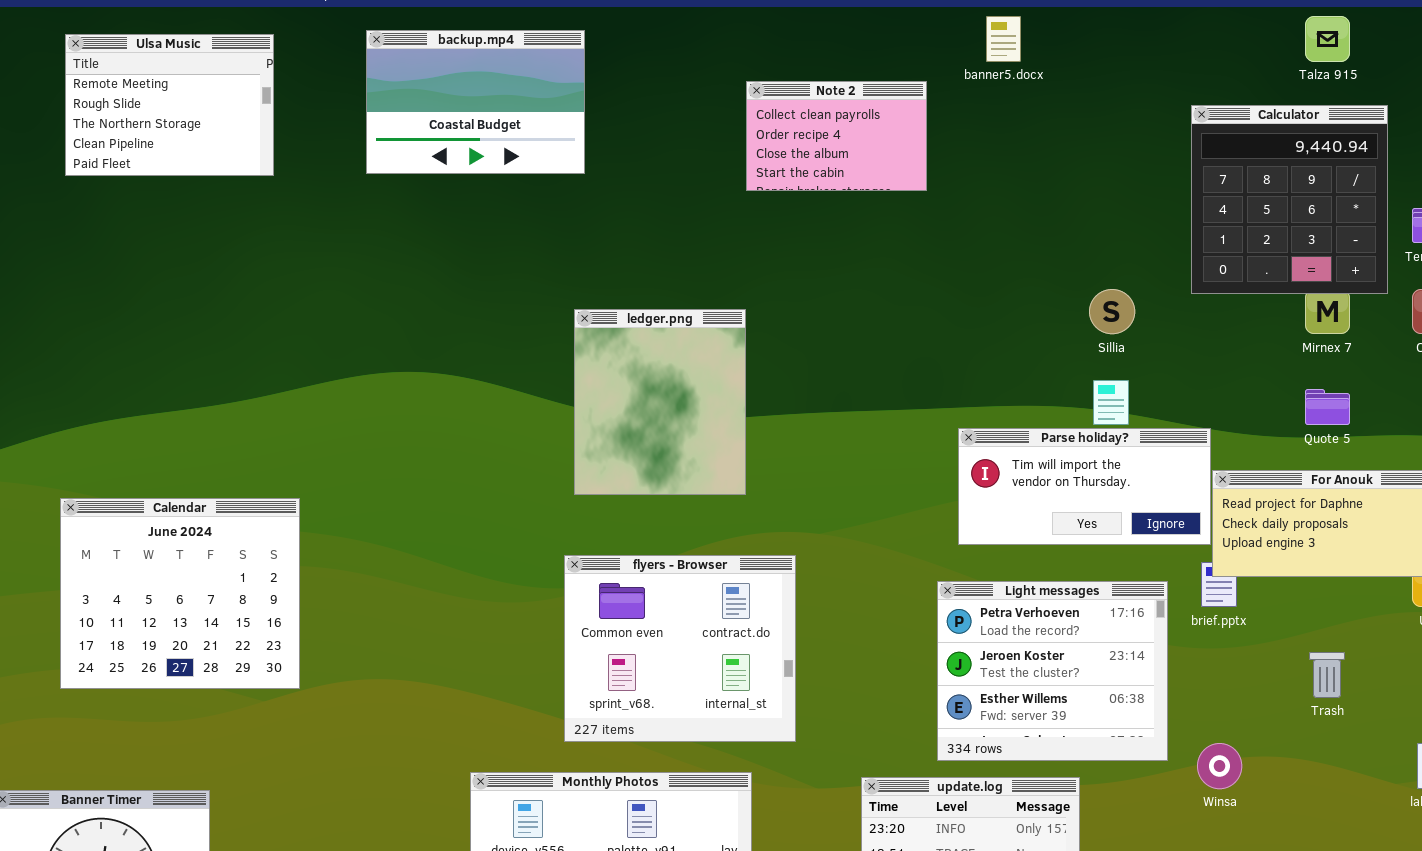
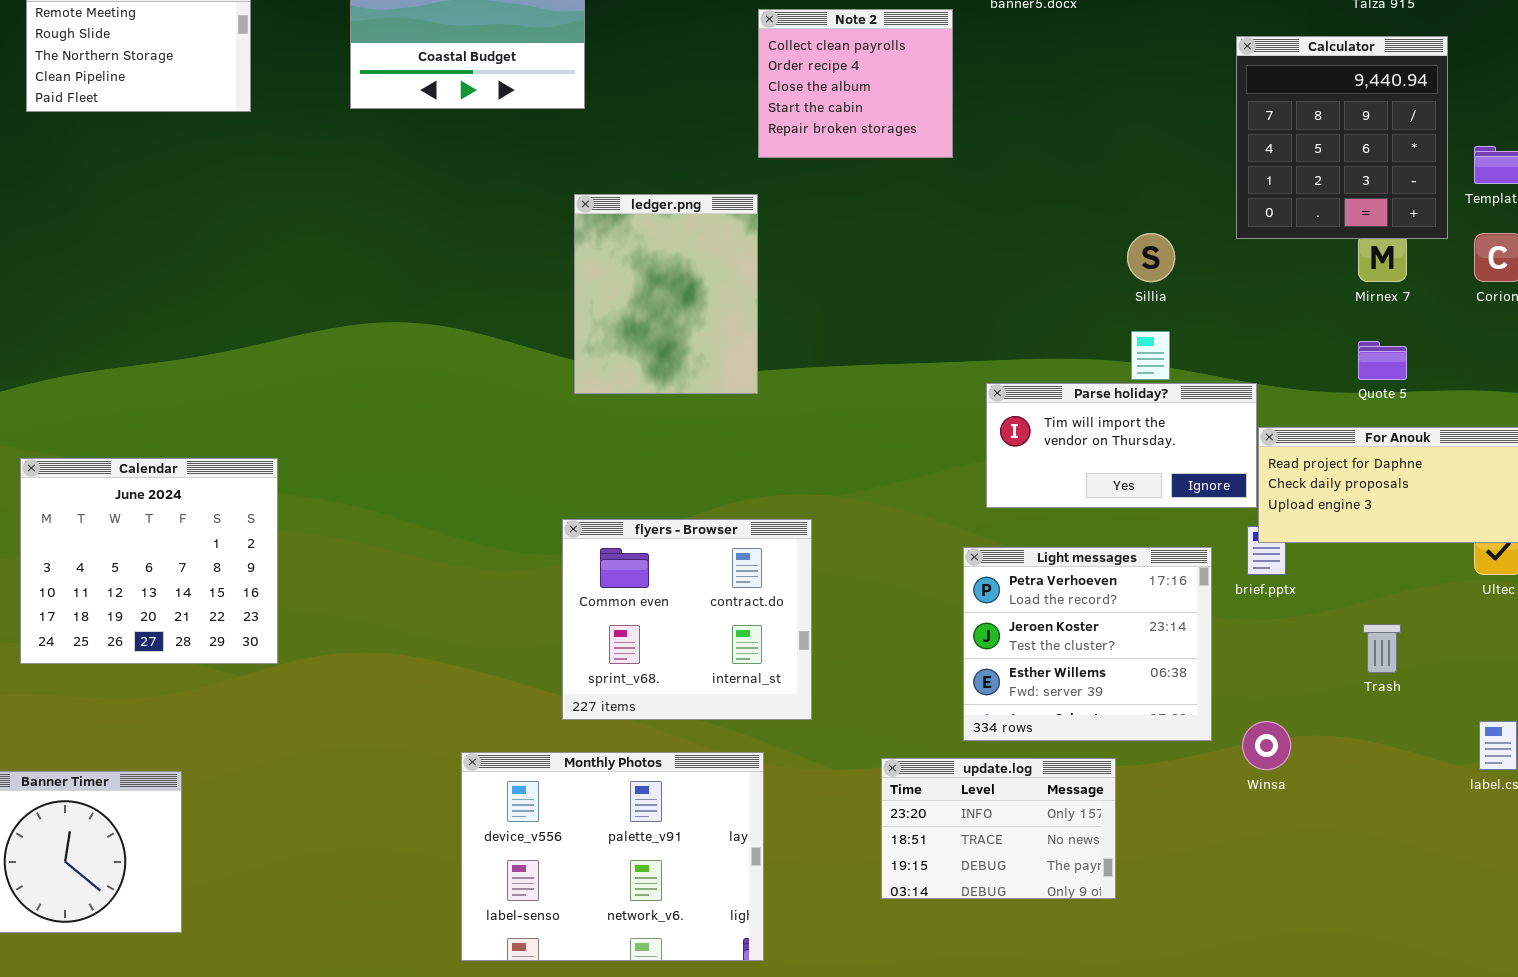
Note 2: [746,81,927,191] -> [758,9,953,158], resized
ledger.png: [574,309,746,495] -> [574,194,758,394], moved

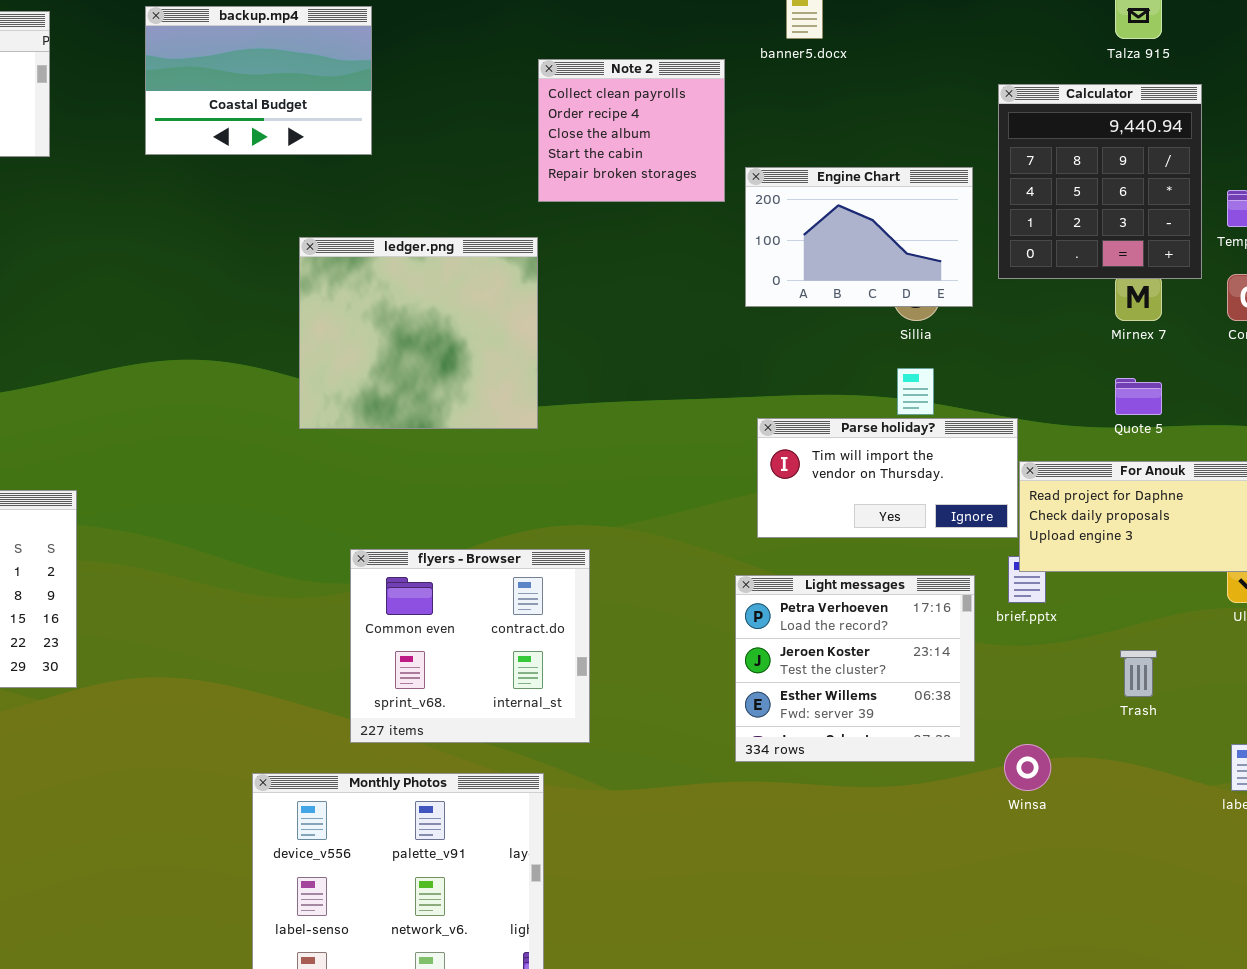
Engine Chart: none -> [745,167,973,307], opened
ledger.png: [574,194,758,394] -> [299,237,538,429], resized
update.log: [881,758,1116,899] -> none, closed

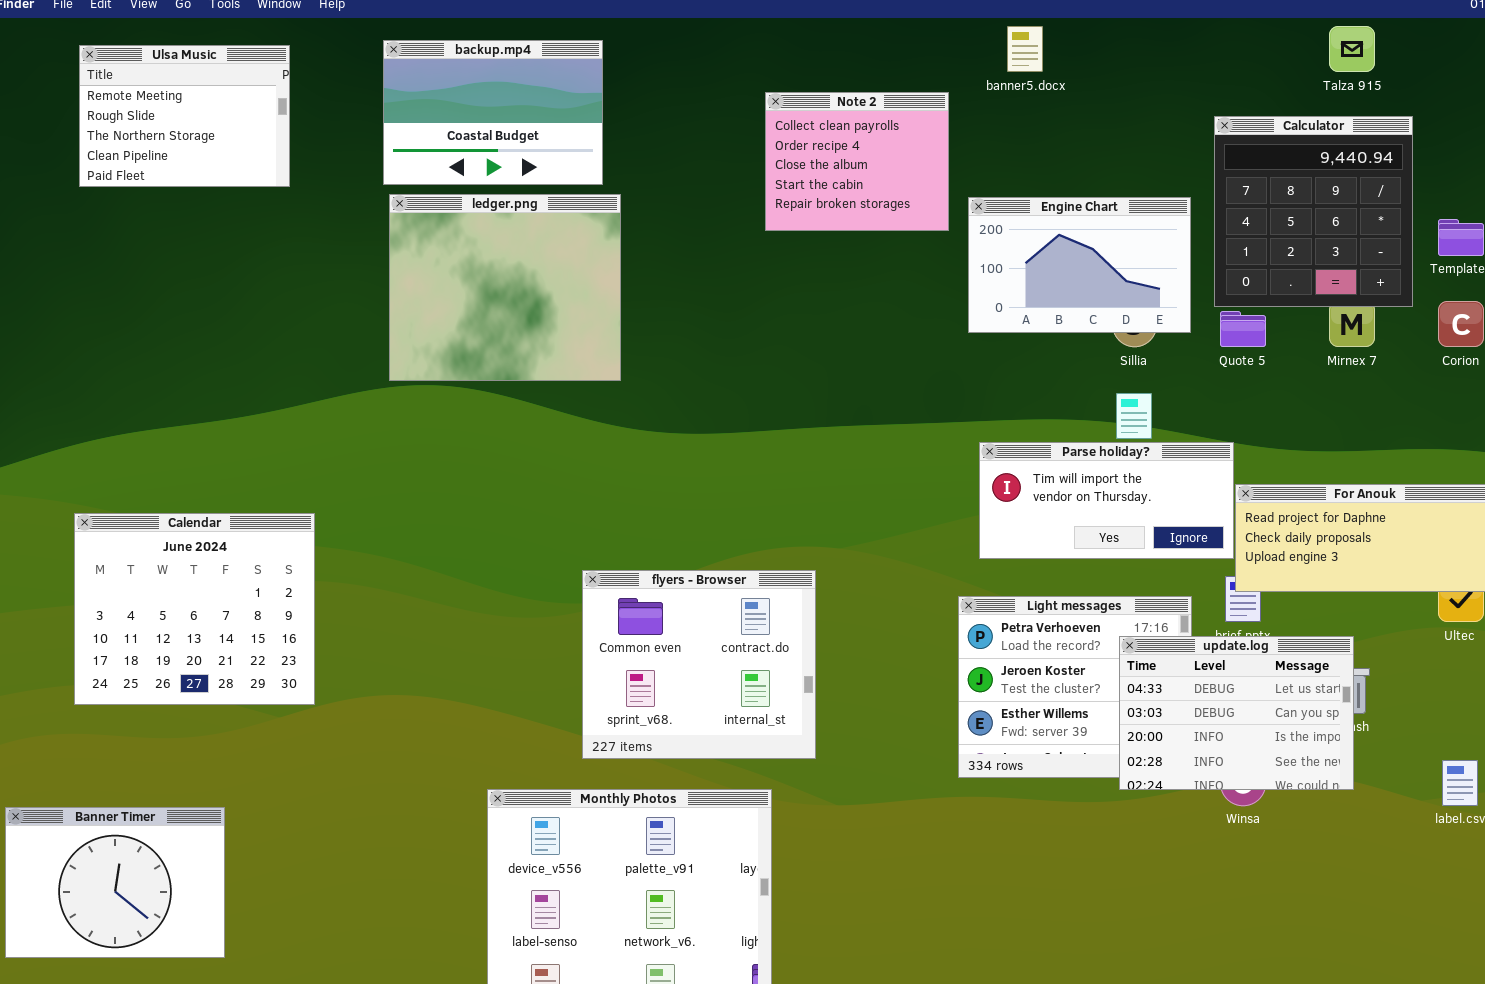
ledger.png: [299,237,538,429] -> [389,194,621,381], moved
Quote 5: [1115,378,1162,415] -> [1220,311,1266,347], moved
update.log: none -> [1119,636,1354,790], opened

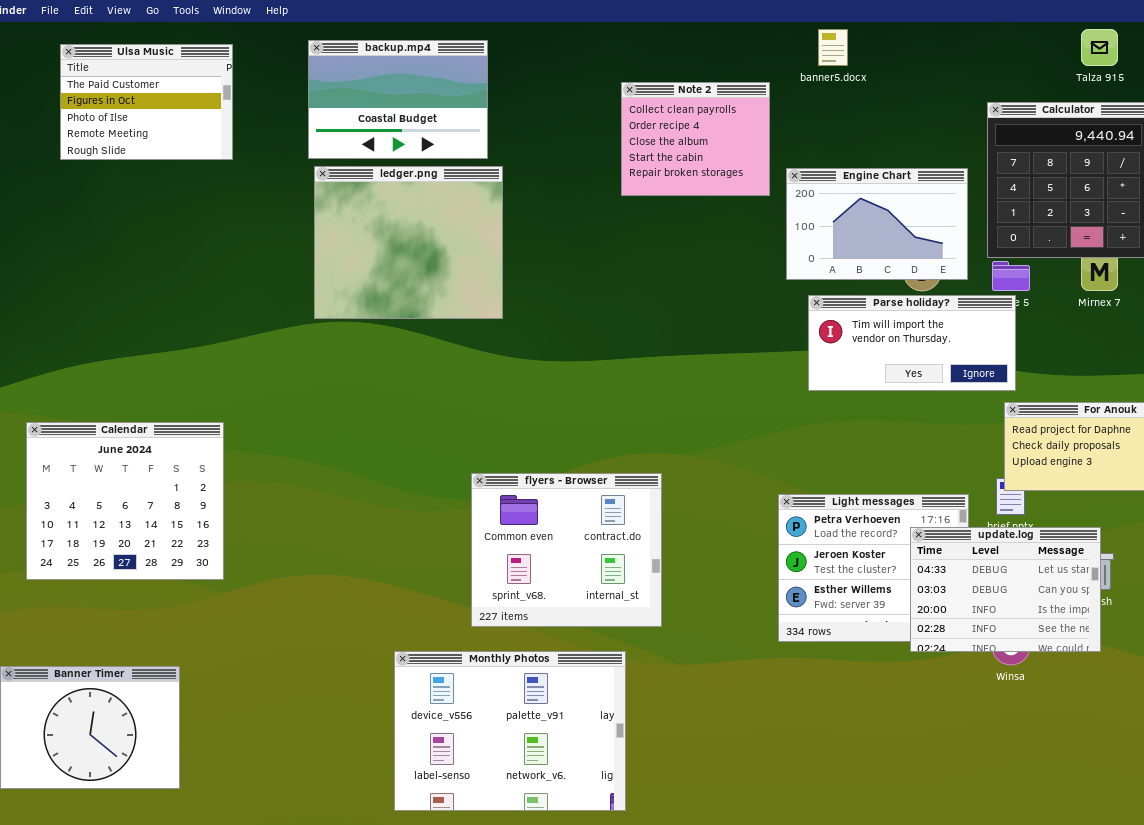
Ulsa Music: [79,45,290,187] -> [60,44,233,160], scrolled up 3 rows
Parse holiday?: [979,442,1234,559] -> [808,295,1016,391], moved
Calendar: [74,513,315,705] -> [26,422,224,580], moved

